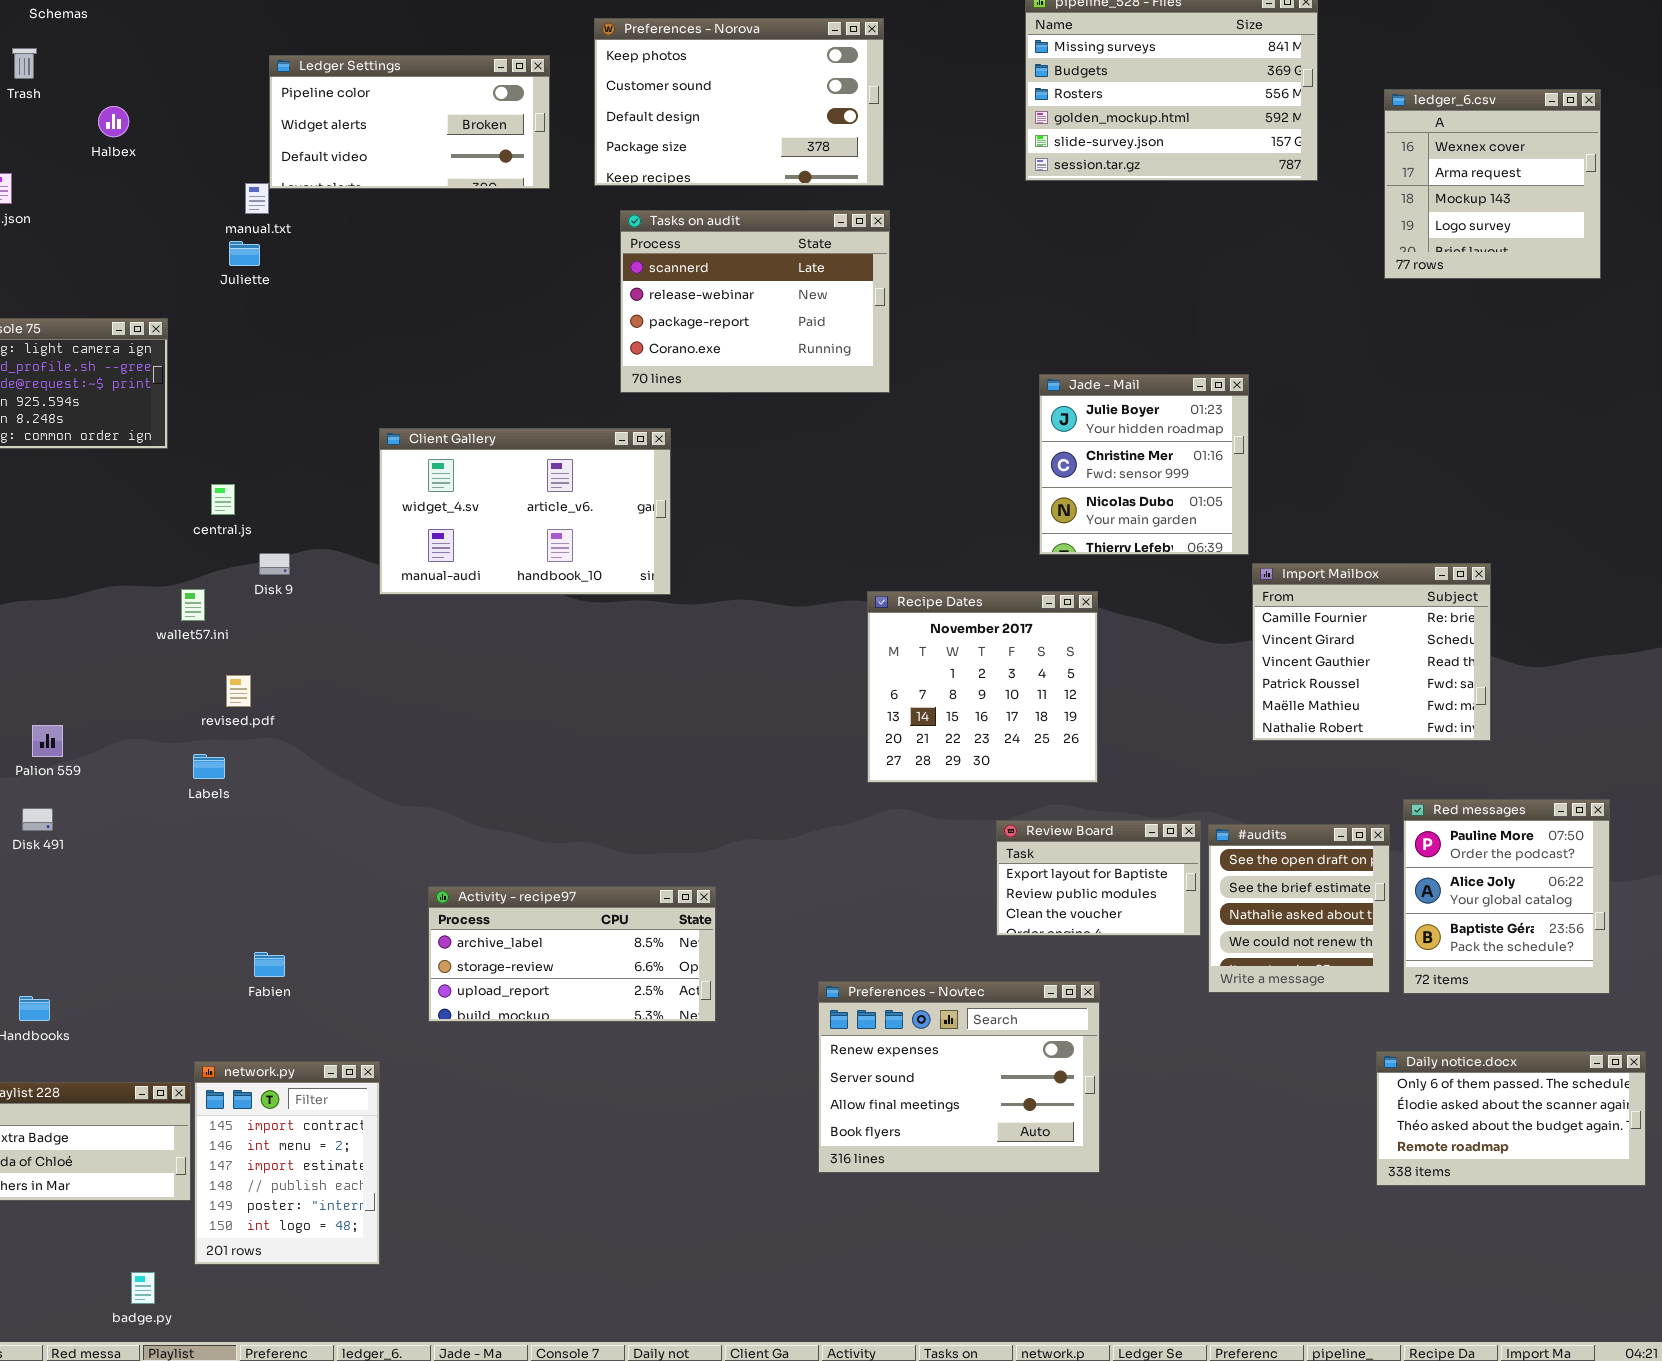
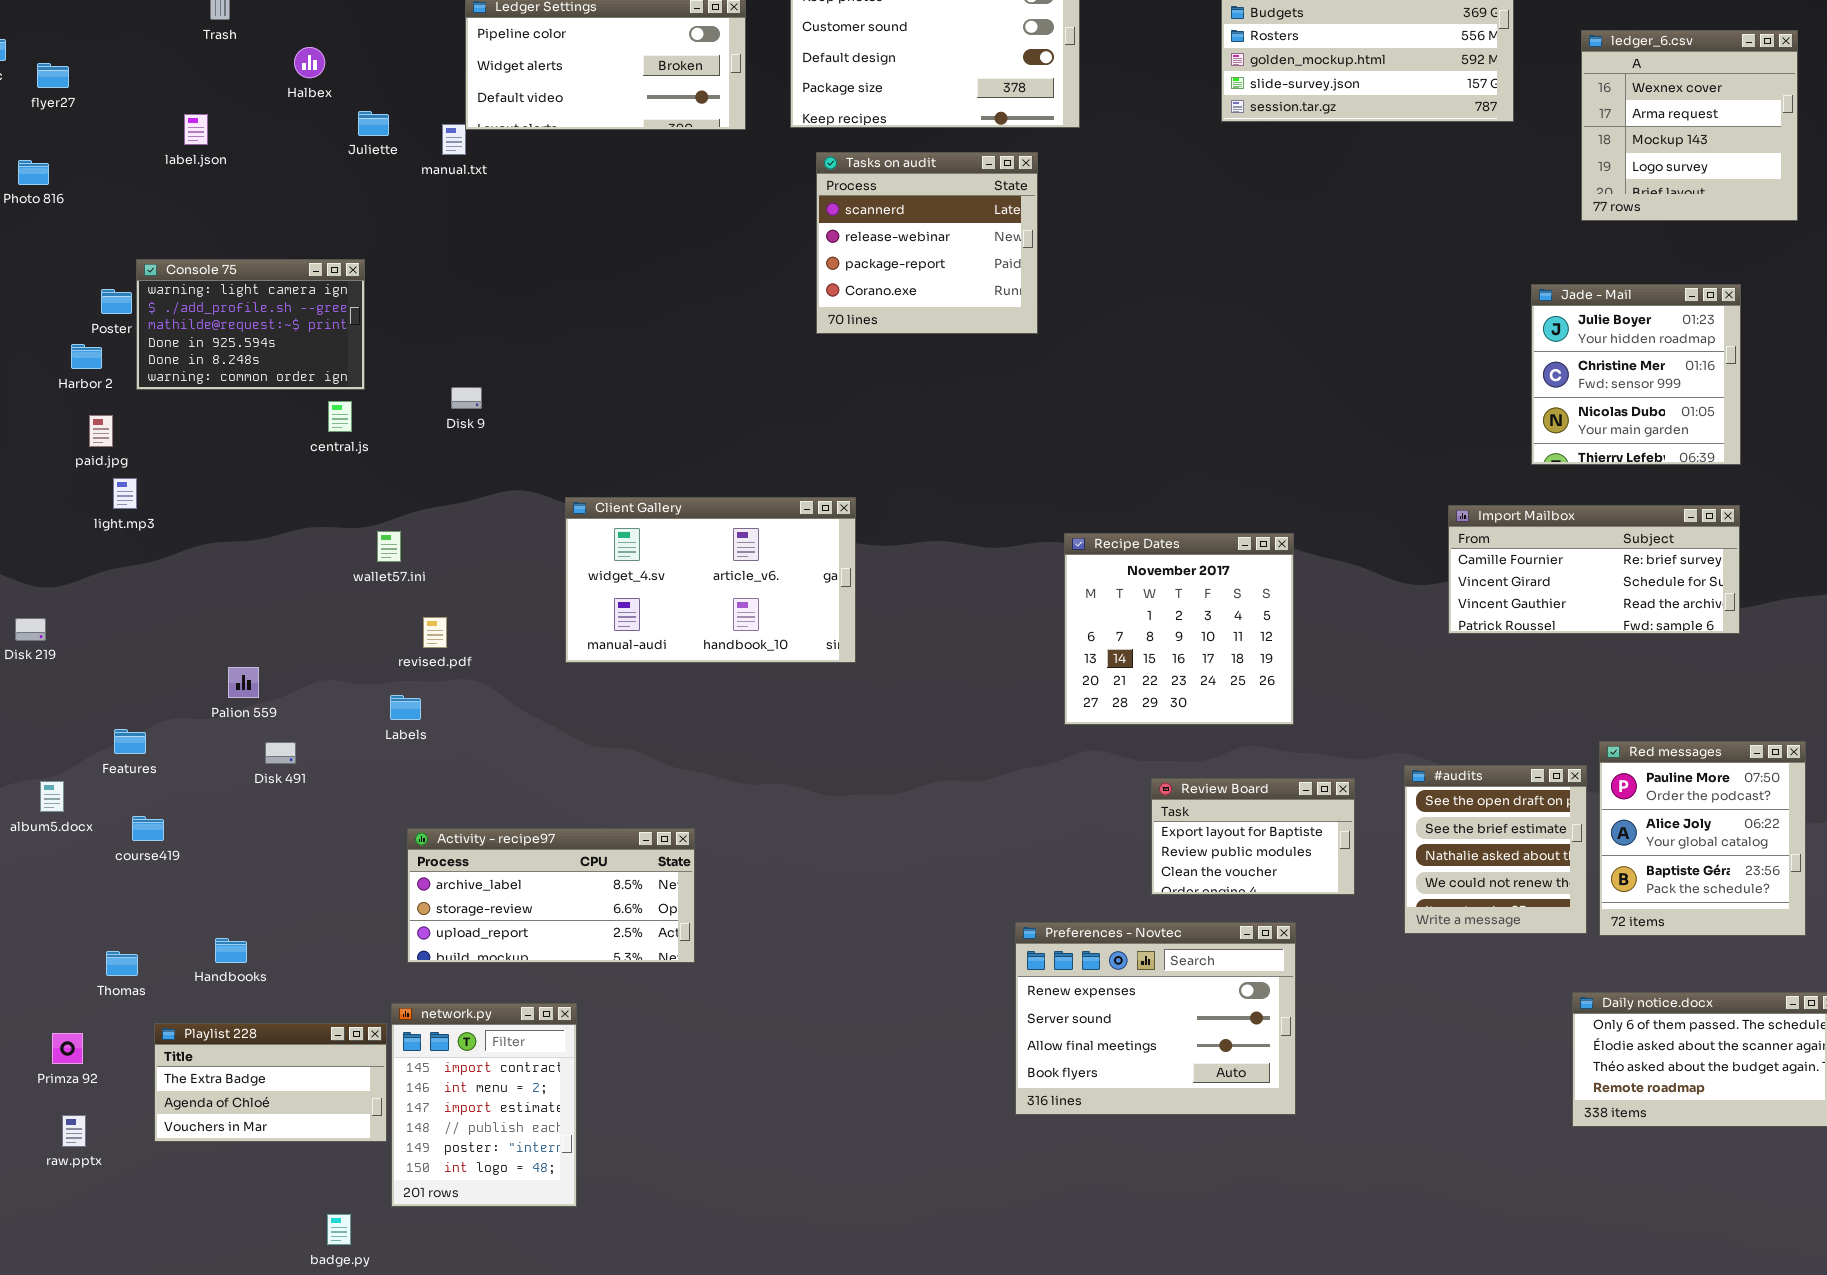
Tasks on audit: [620,210,890,393] -> [816,152,1038,334], resized
Juliette: [229,241,260,266] -> [358,111,389,136], moved
Jade - Mail: [1039,374,1249,555] -> [1531,284,1741,465], moved
Client Gallery: [379,428,671,595] -> [565,497,856,663], moved
central.js: [211,484,235,515] -> [328,401,352,432], moved
Disk 9: [259,553,290,575] -> [451,387,482,409], moved
Import Mailbox: [1252,563,1491,741] -> [1448,505,1740,634], resized
Disk 491: [22,808,53,831] -> [265,742,296,764], moved
Review Board: [996,820,1201,936] -> [1151,778,1355,895], moved
Activity - recipe97: [428,886,716,1022] -> [407,828,695,963], moved

